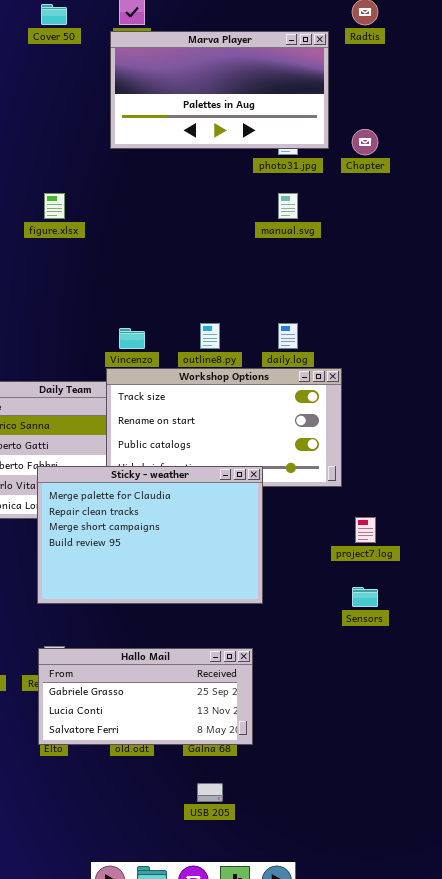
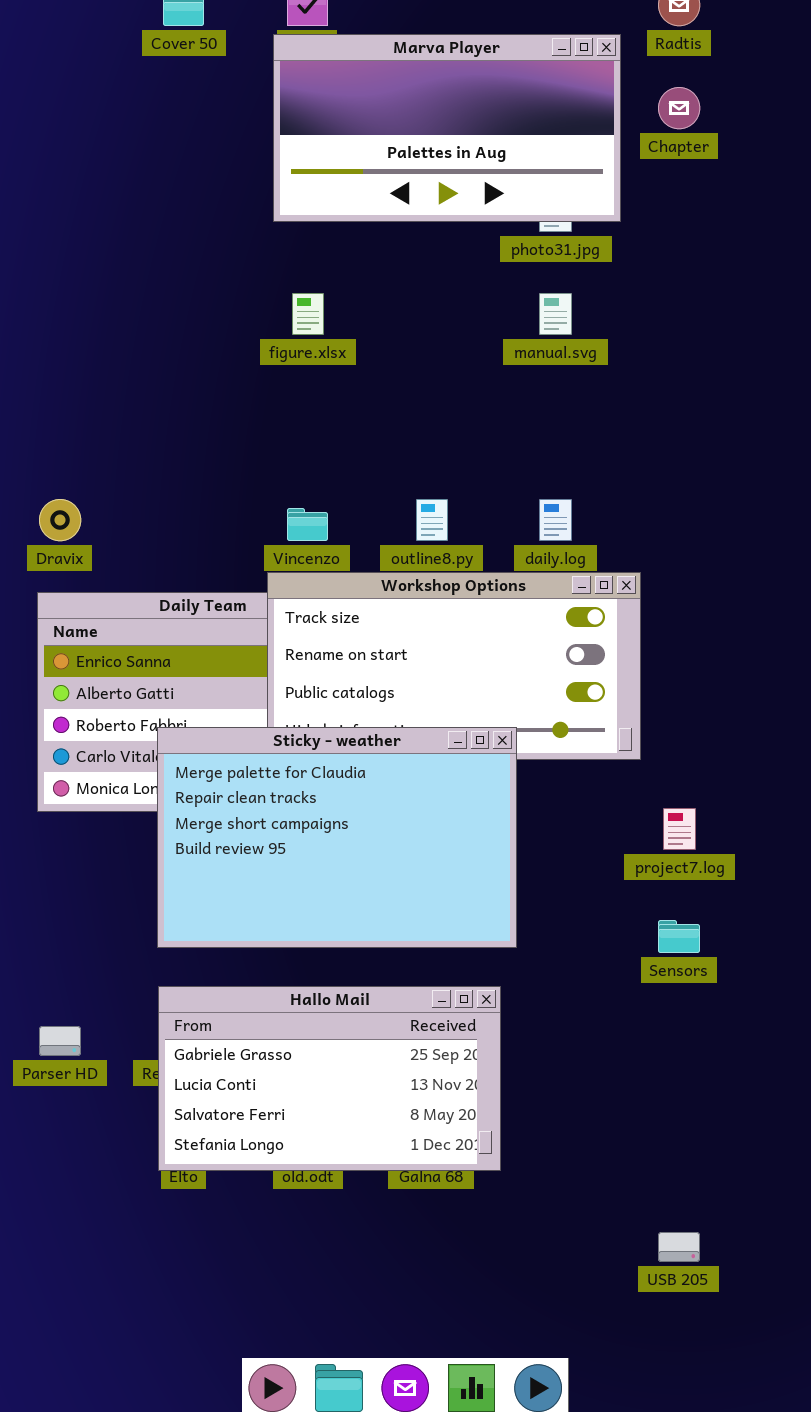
Chapter: [352,129,378,155] -> [658,87,700,129], moved
figure.xlsx: [44,193,65,219] -> [292,293,324,335], moved
Hallo Mail: [38,648,253,745] -> [158,986,501,1171], resized
USB 205: [197,783,223,802] -> [658,1232,700,1262], moved

